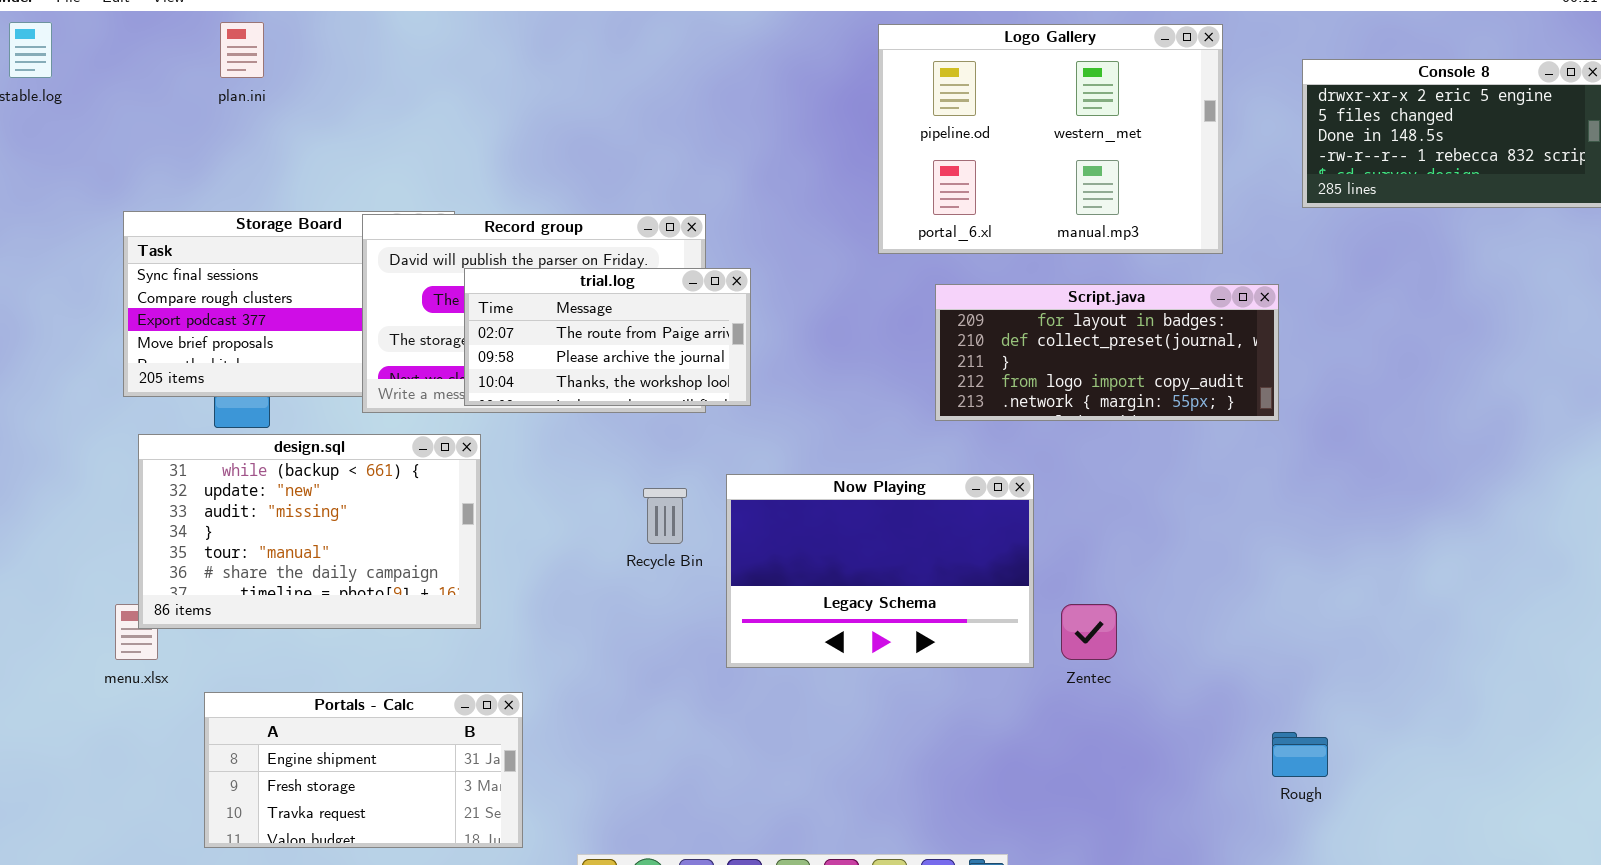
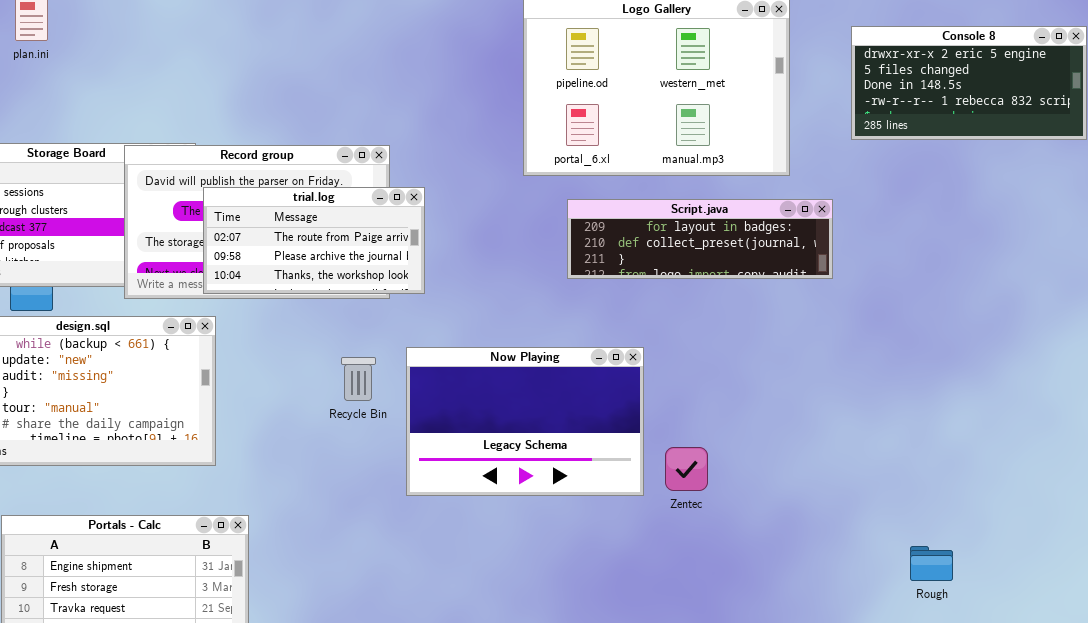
Script.java: [935,284,1279,421] -> [567,199,833,279], resized
Rough: [1272,732,1328,777] -> [910,546,953,581], moved

